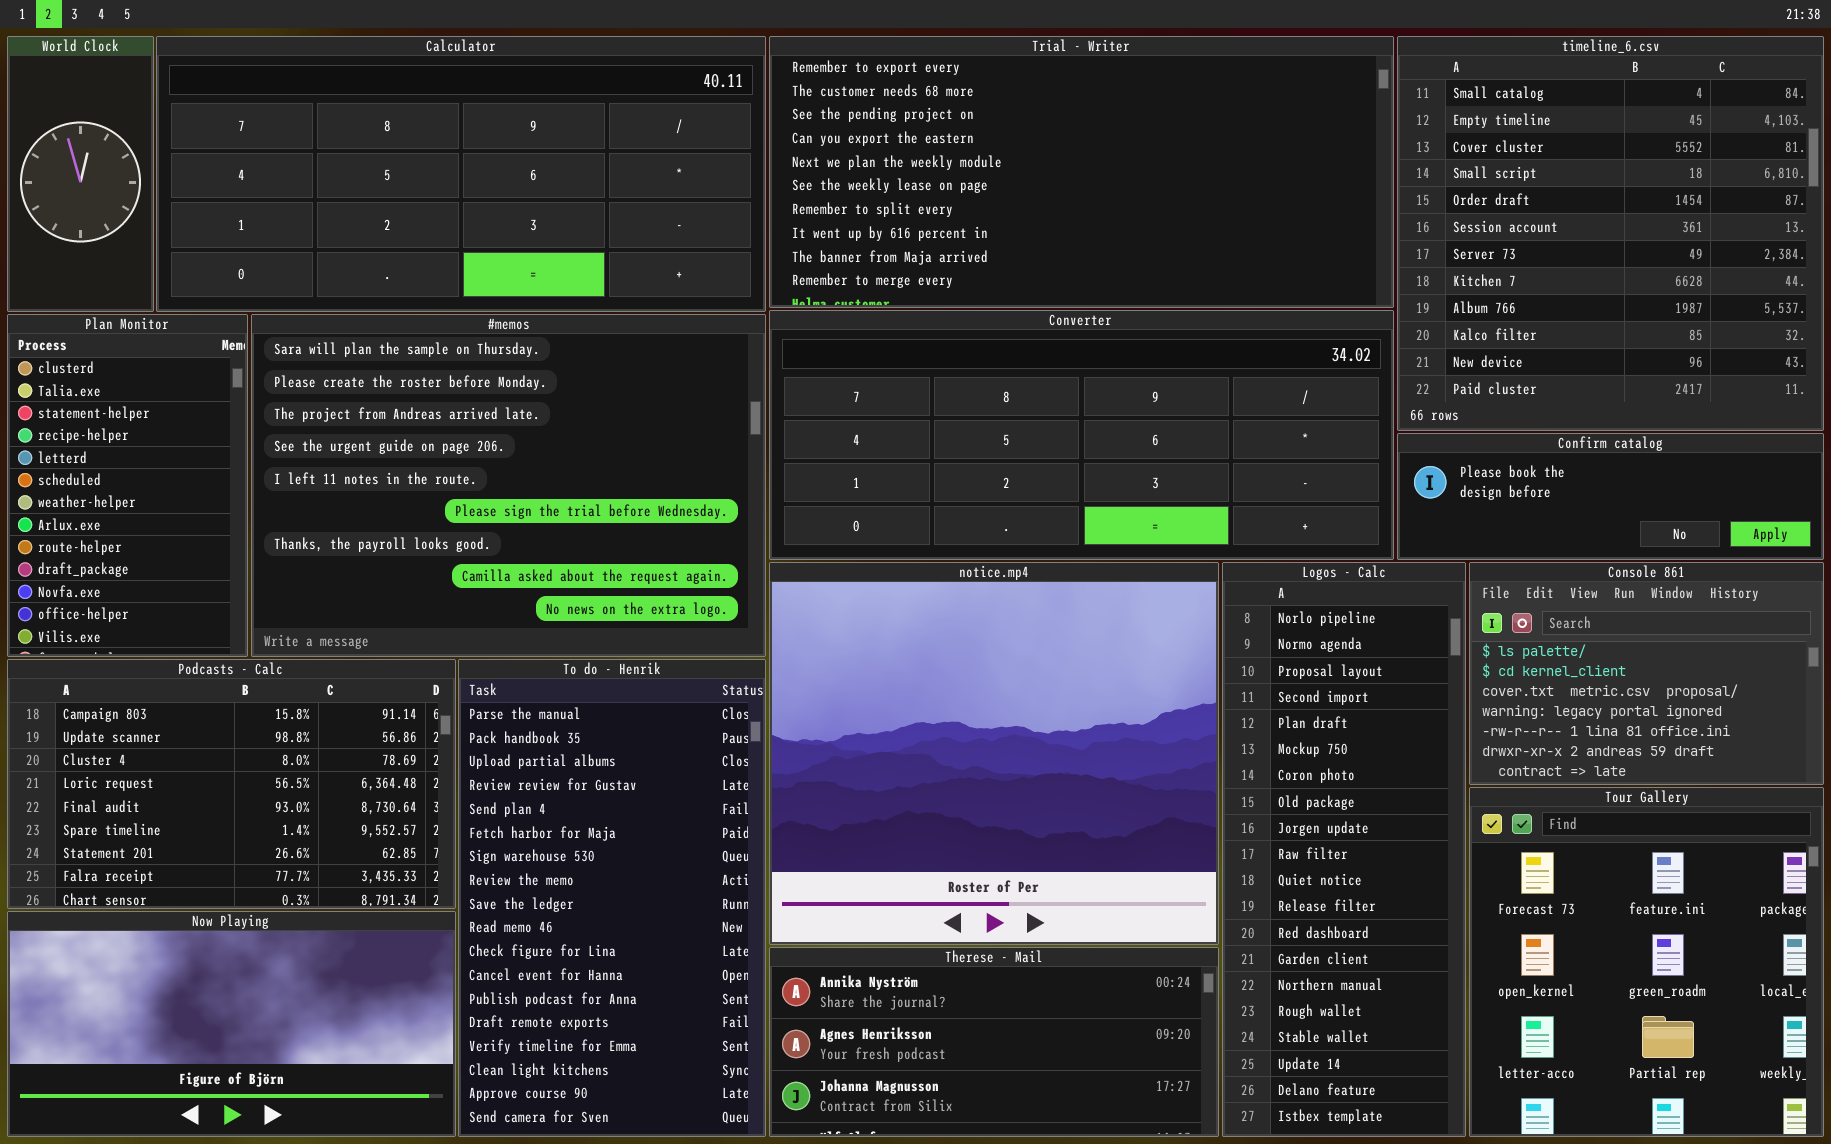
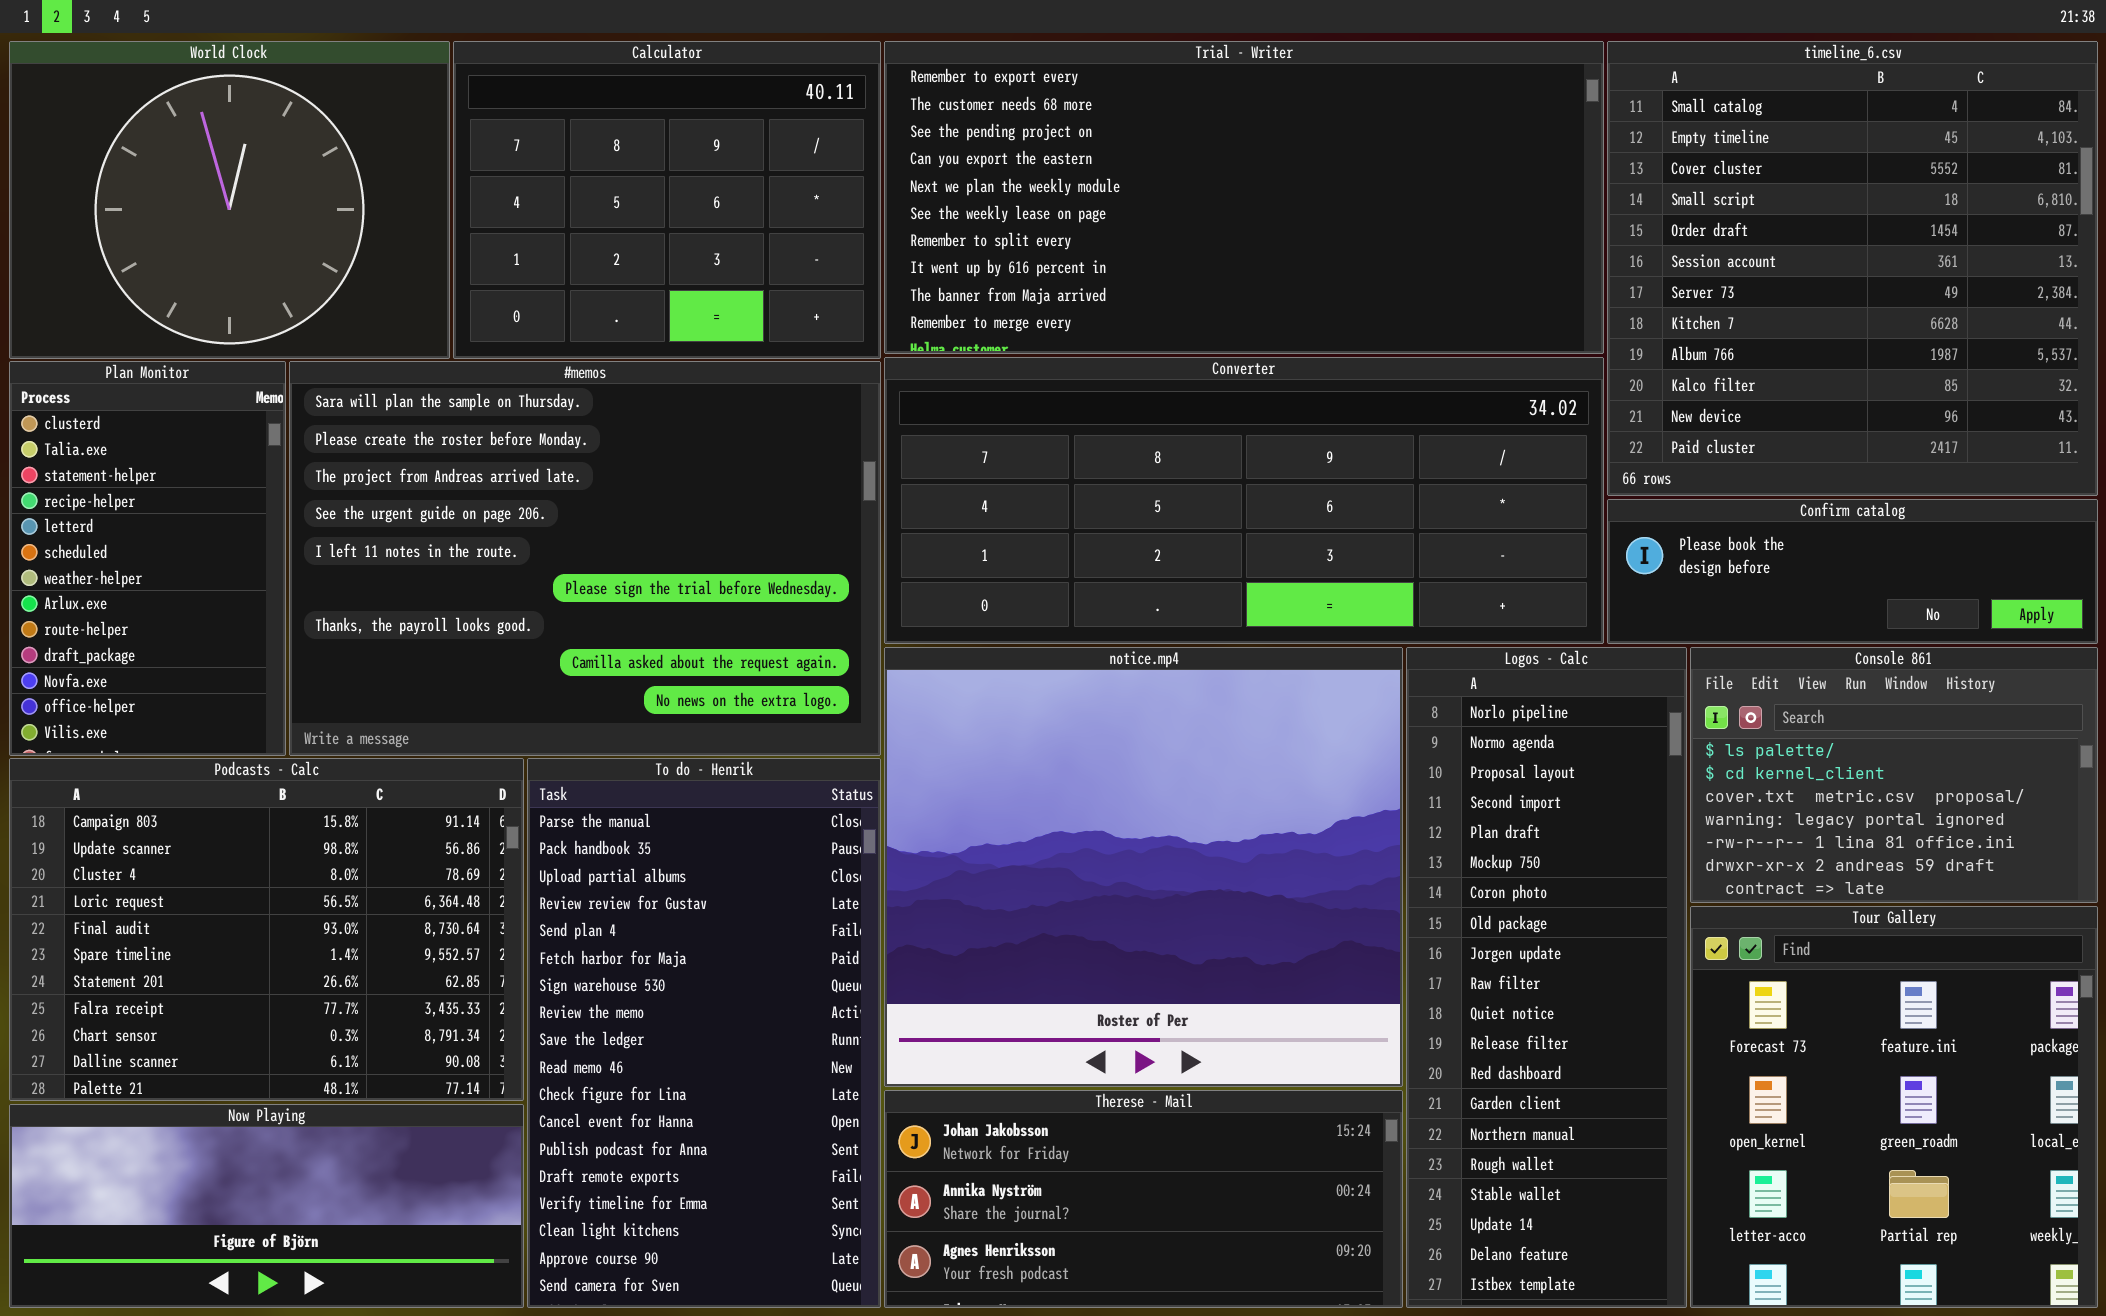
World Clock: [7,36,154,312] -> [9,41,450,359], resized
Calculator: [156,36,766,312] -> [453,41,881,359], resized
Podcasts - Calc: [7,659,456,909] -> [9,758,524,1101], resized
Now Playing: [7,911,456,1137] -> [9,1104,524,1308], resized
Therese - Mail: [769,947,1219,1137] -> [884,1090,1403,1308], scrolled up 1 row

